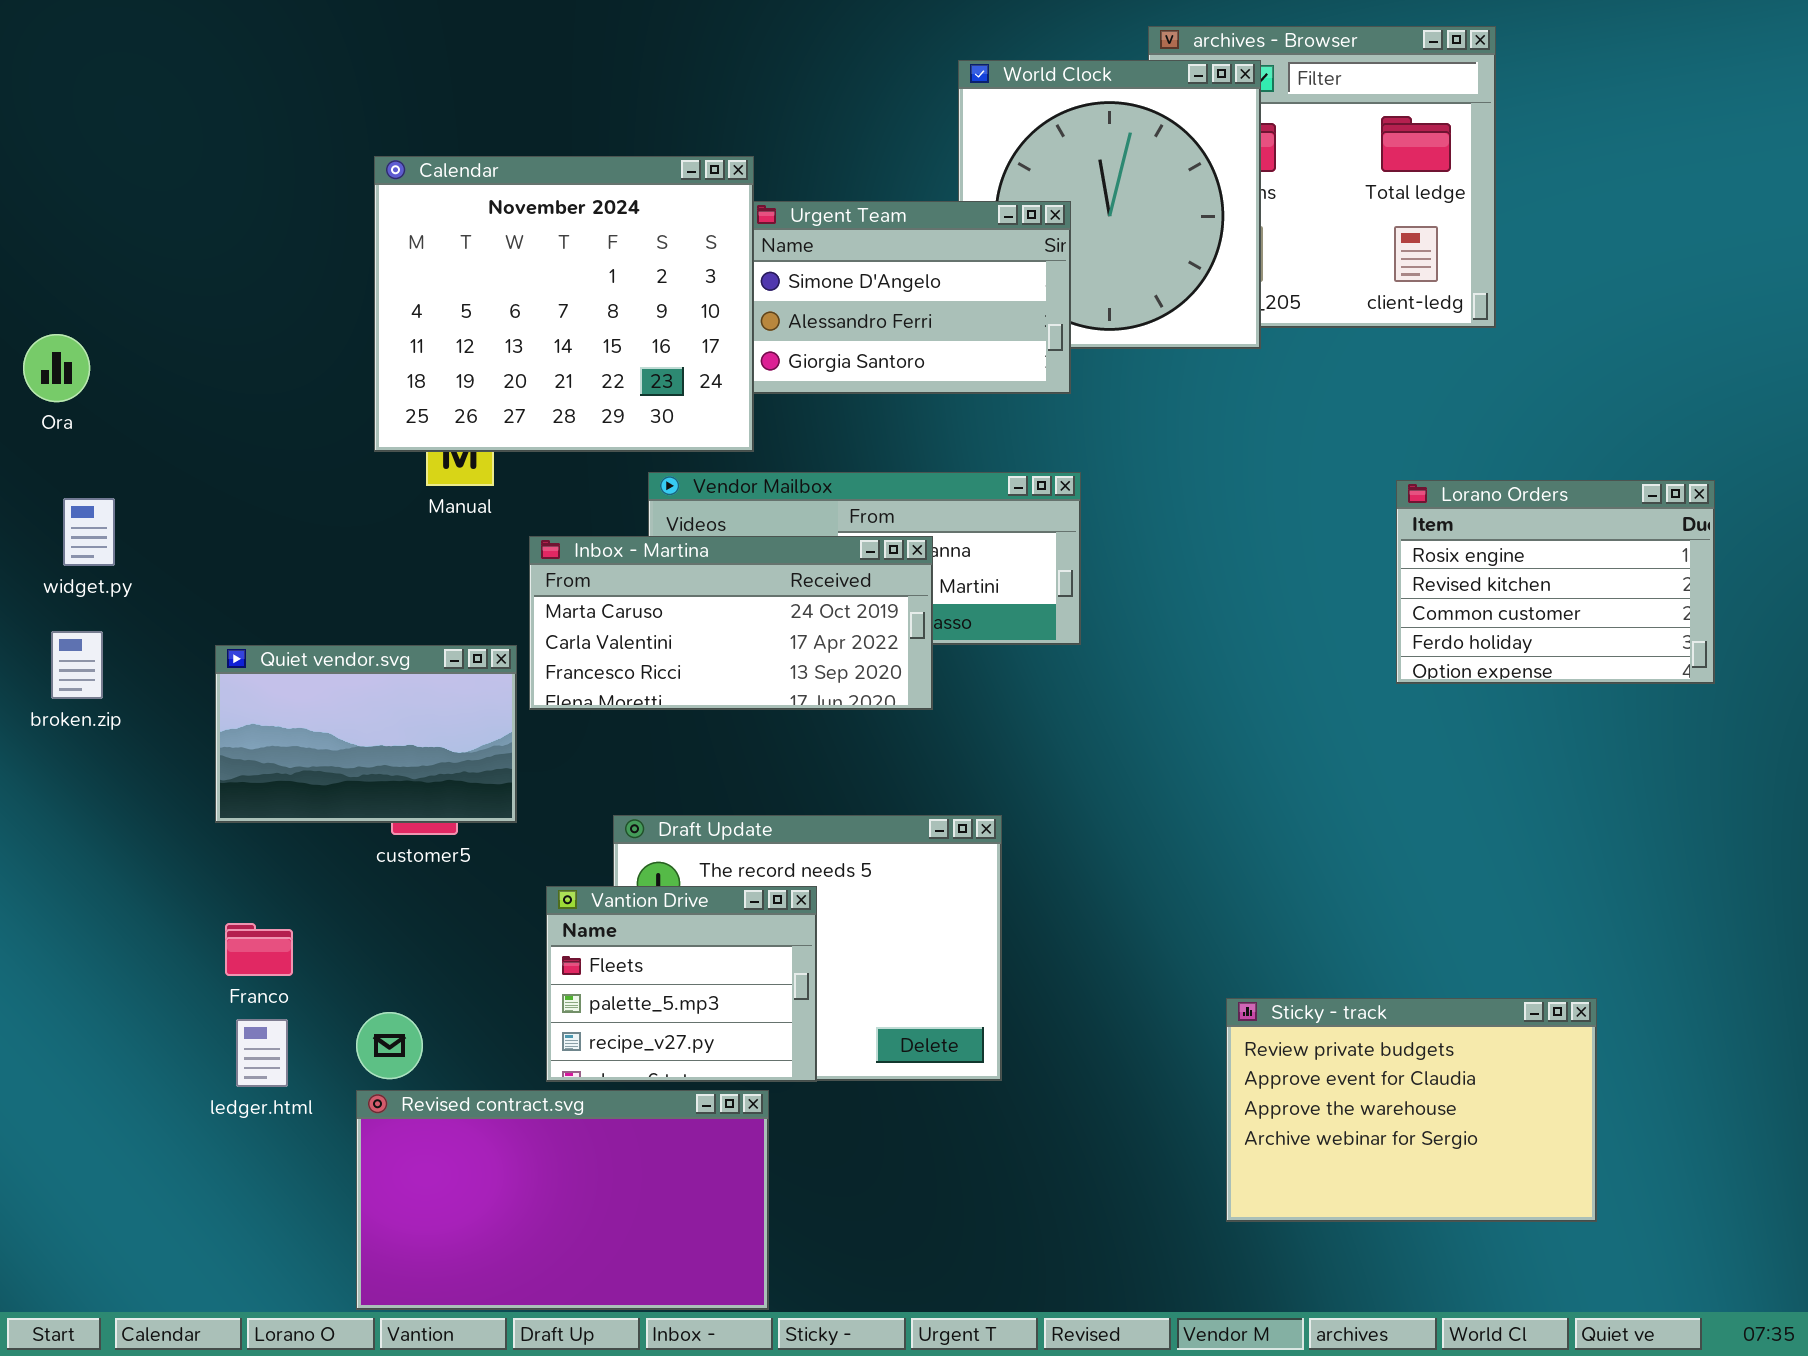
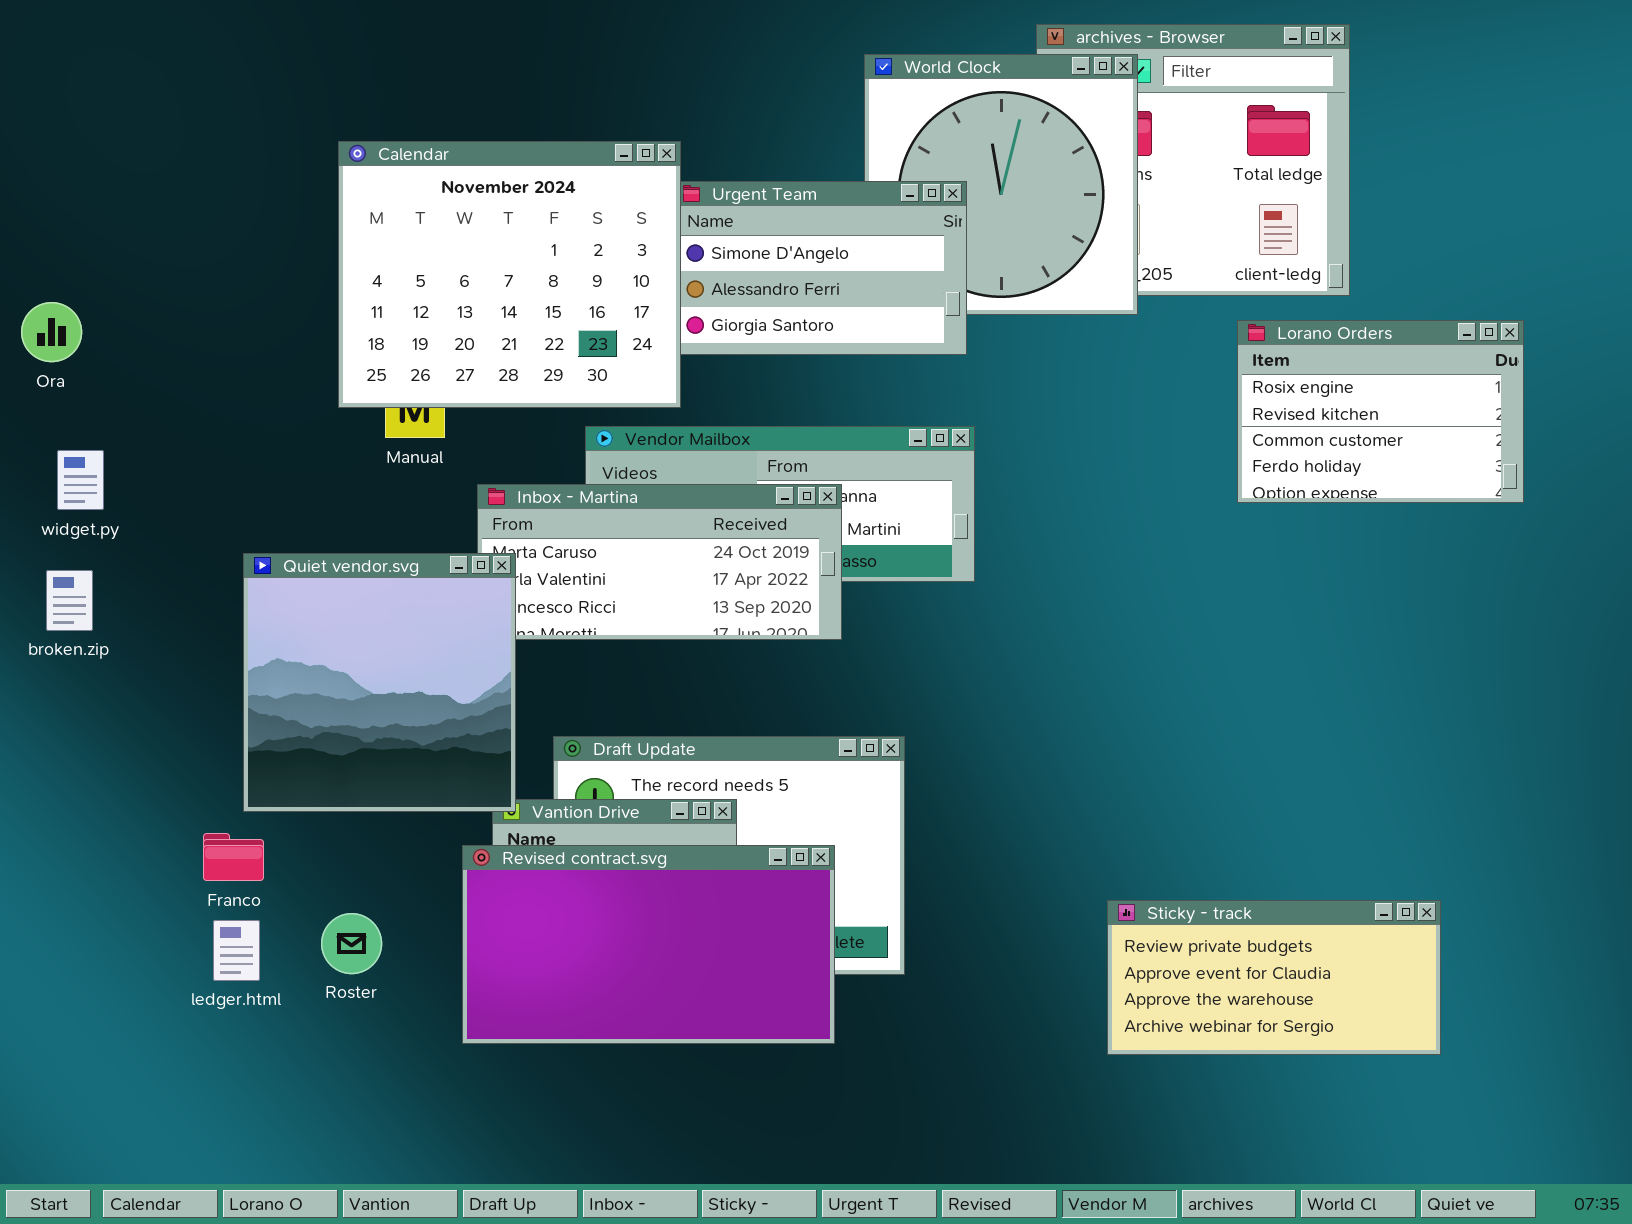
Lorano Orders: [1396,480,1715,684] -> [1237,320,1524,503], moved
Quiet vendor.svg: [215,645,517,823] -> [243,553,516,812], moved, resized
Sticky - track: [1226,998,1597,1222] -> [1107,900,1441,1055], resized
Revised contract.svg: [356,1090,769,1310] -> [462,845,835,1044], moved

